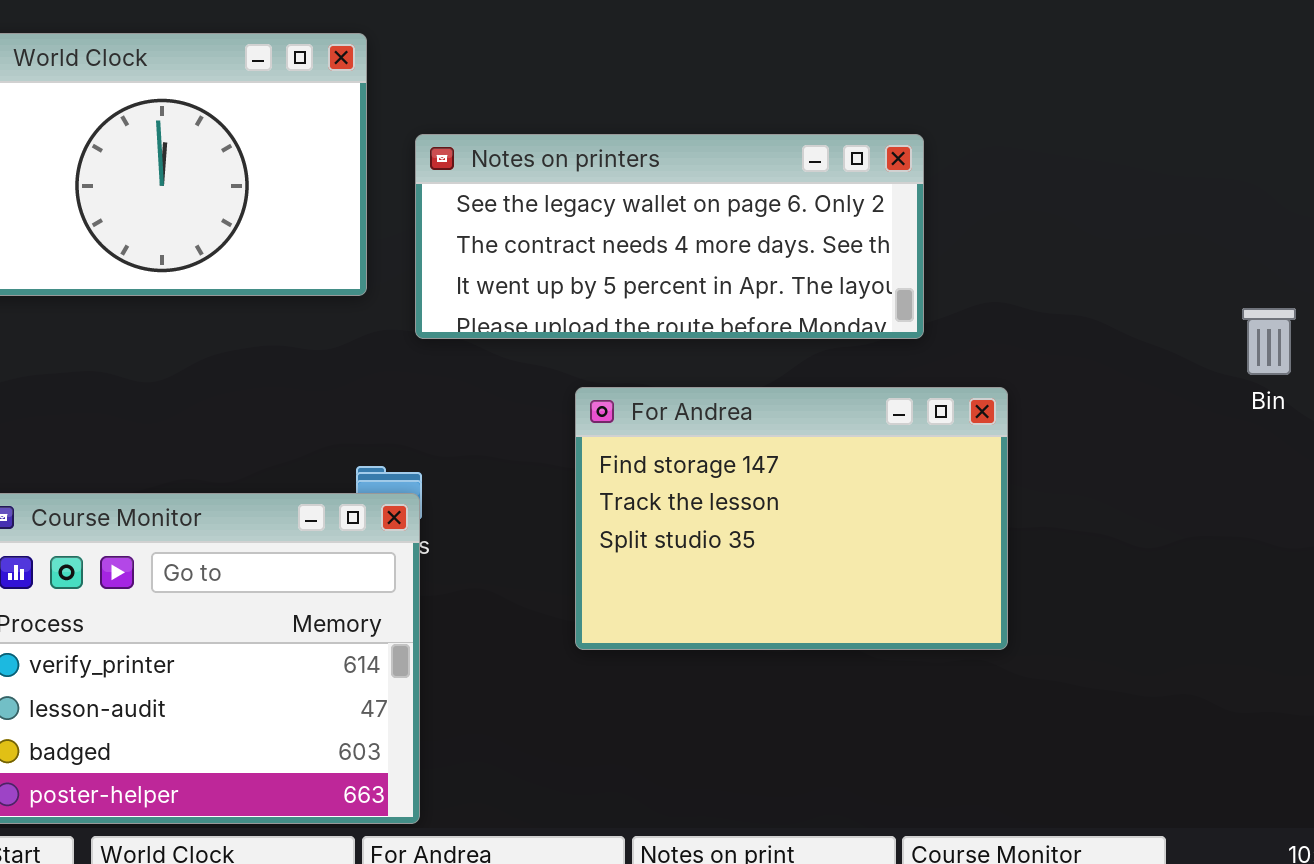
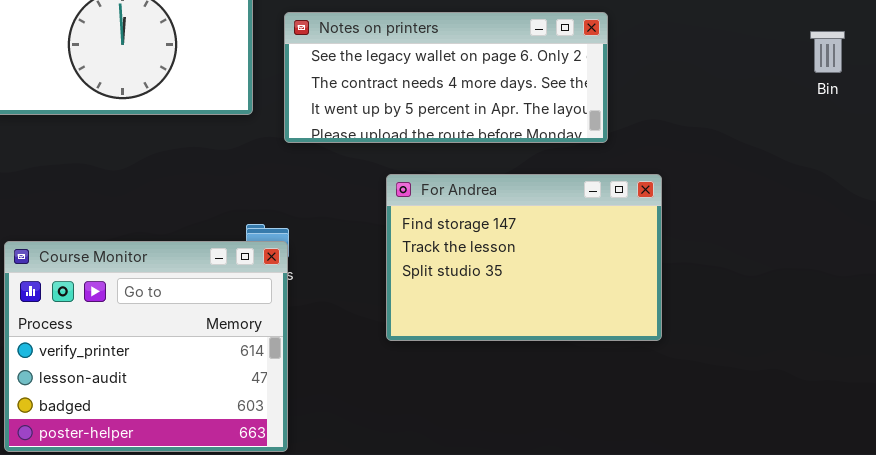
Bin: [1242,308,1296,375] -> [810,31,845,73], moved

